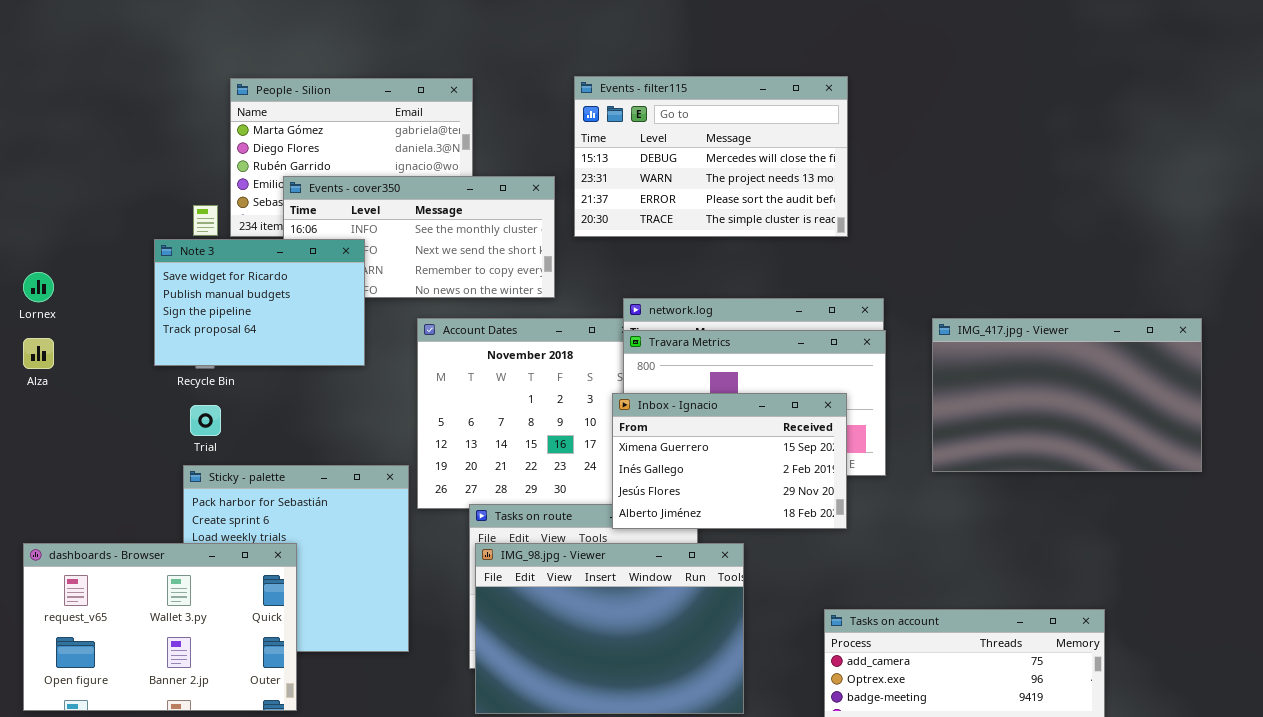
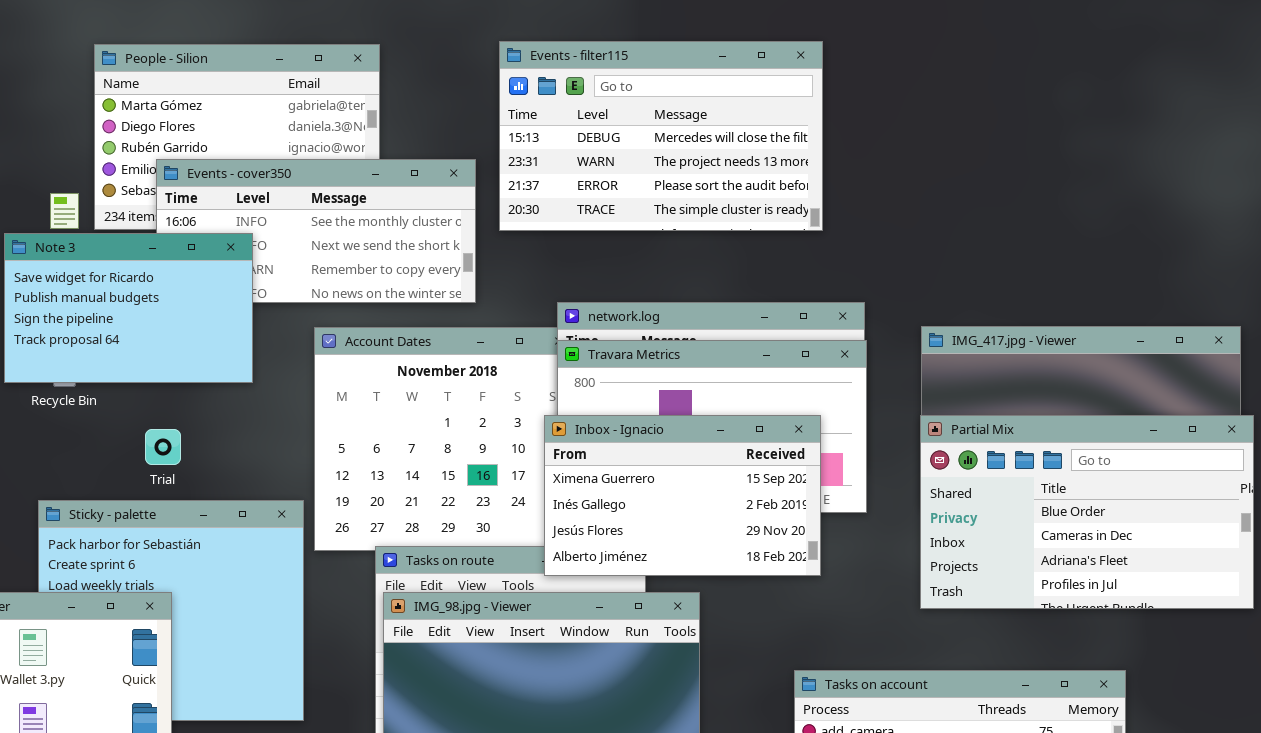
Partial Mix: none -> [920,415,1254,609], opened
Trial: [190,405,221,436] -> [145,429,181,465], moved

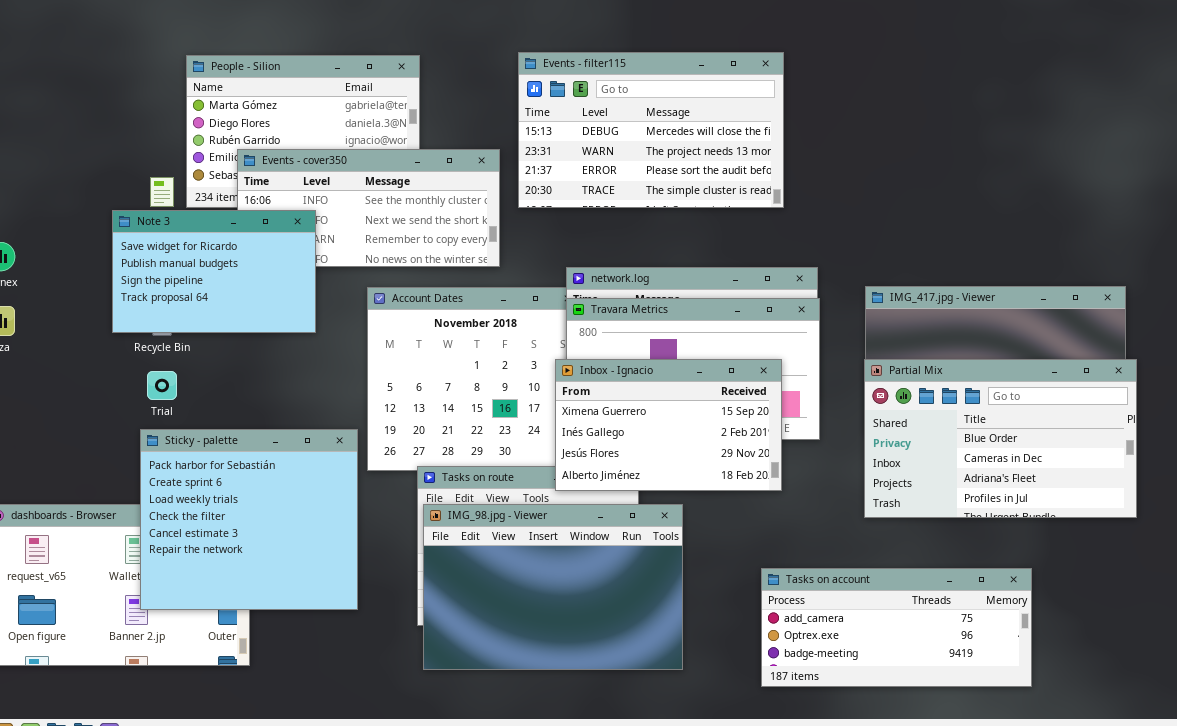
Trial: [145,429,181,465] -> [147,371,177,400], moved
Sticky - palette: [38,500,304,721] -> [140,429,358,610], raised

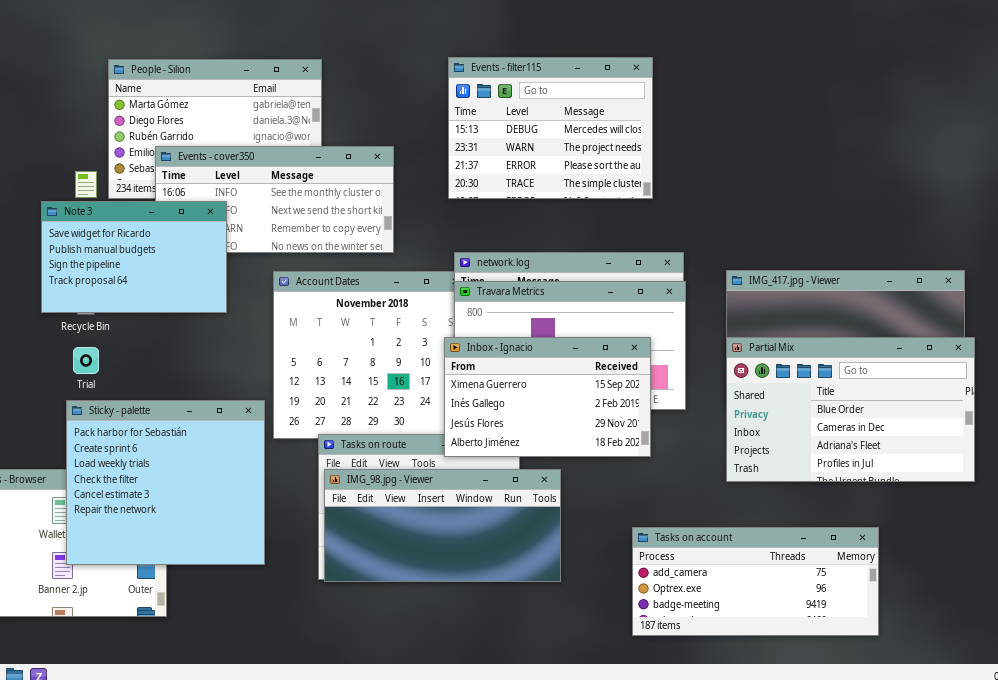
Events - filter115: [518,52,784,208] -> [448,57,653,199], resized
IMG_98.jpg - Viewer: [423,504,683,670] -> [324,469,561,582], resized

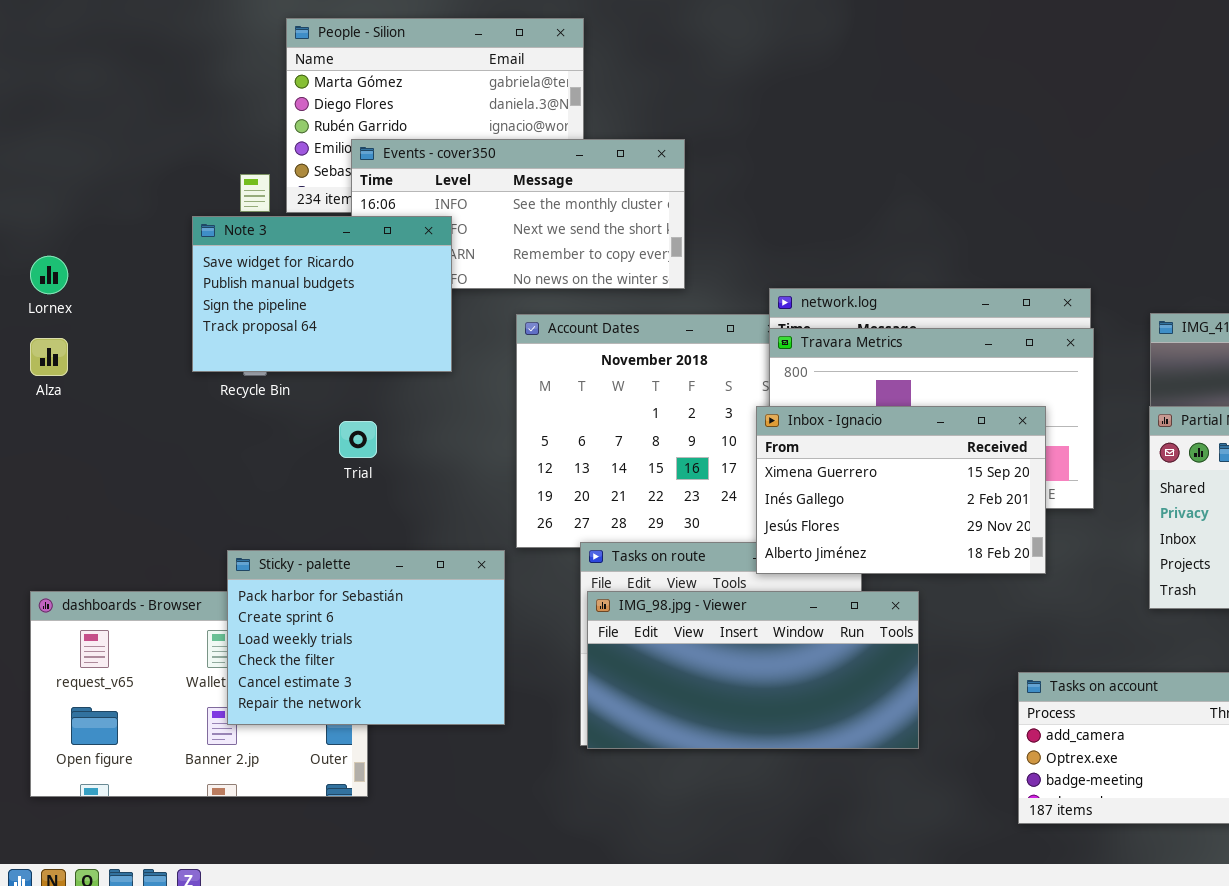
Events - filter115: [448,57,653,199] -> none, closed
Trial: [73,347,99,374] -> [339,421,377,458], moved
Sticky - palette: [66,400,265,565] -> [227,550,505,725], resized

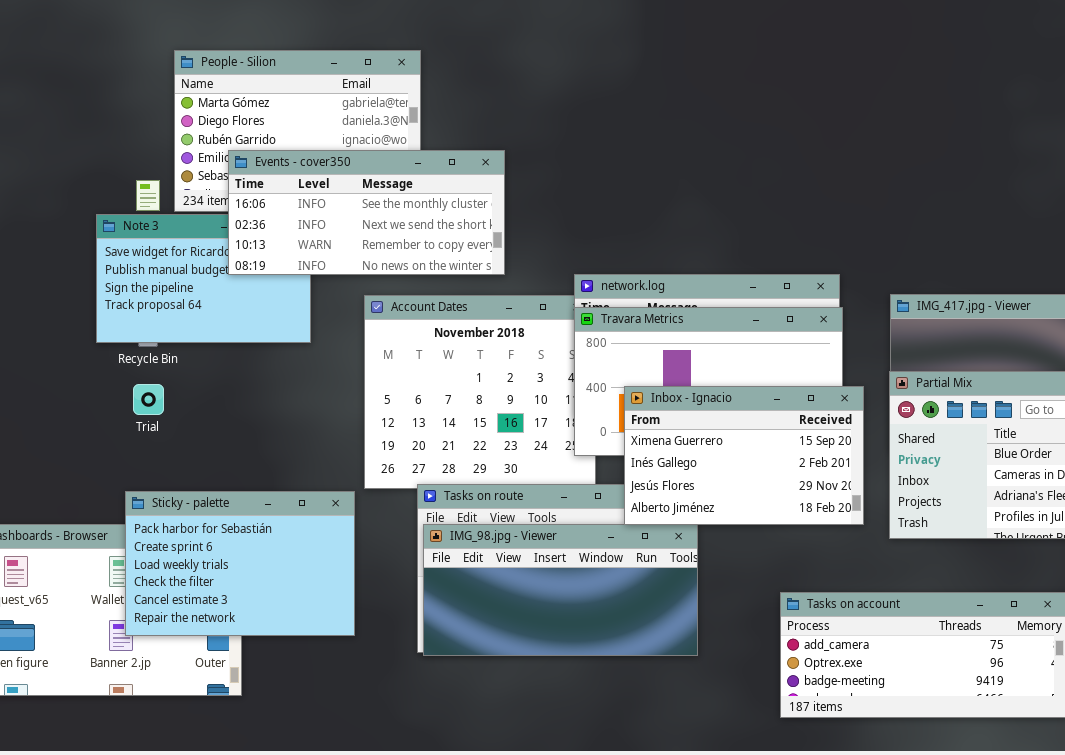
Events - cover350: [351,139,685,289] -> [228,150,505,275], raised
Inbox - Ignacio: [756,406,1046,574] -> [624,386,864,525], moved
Trial: [339,421,377,458] -> [133,384,164,415], moved

